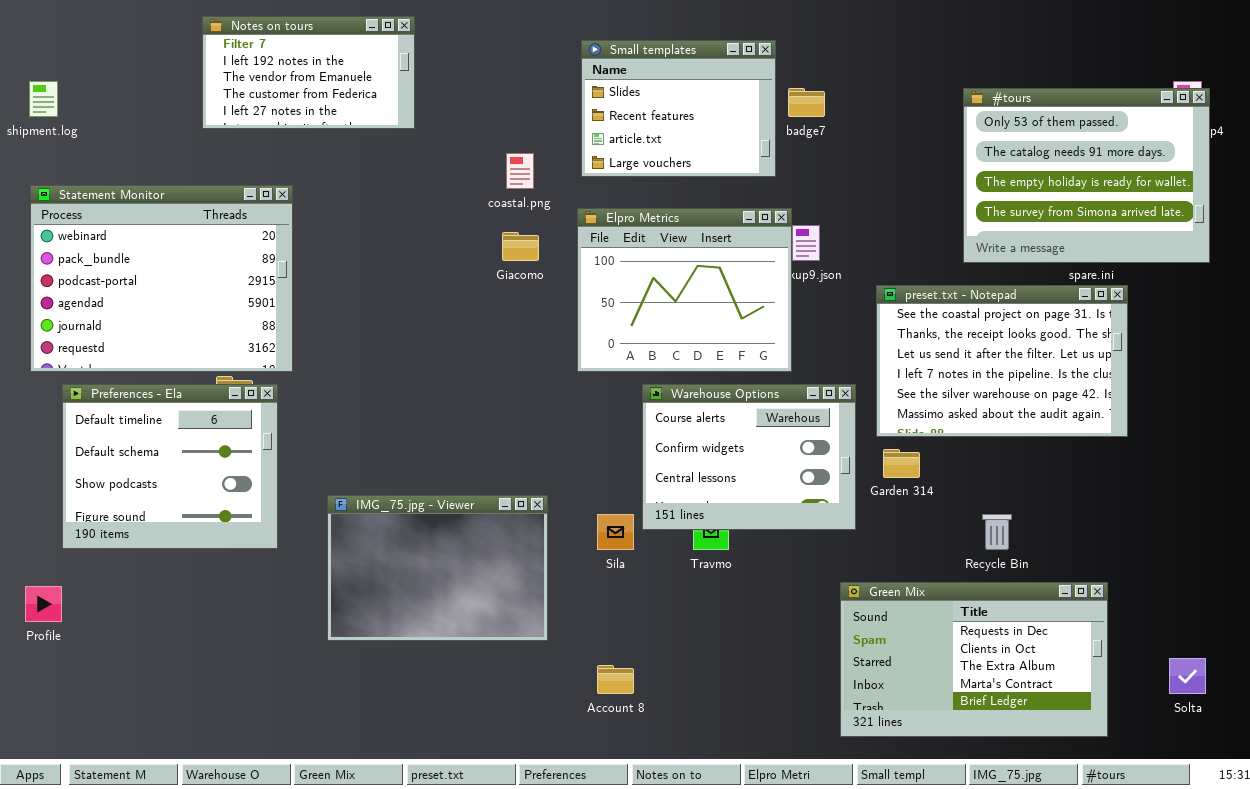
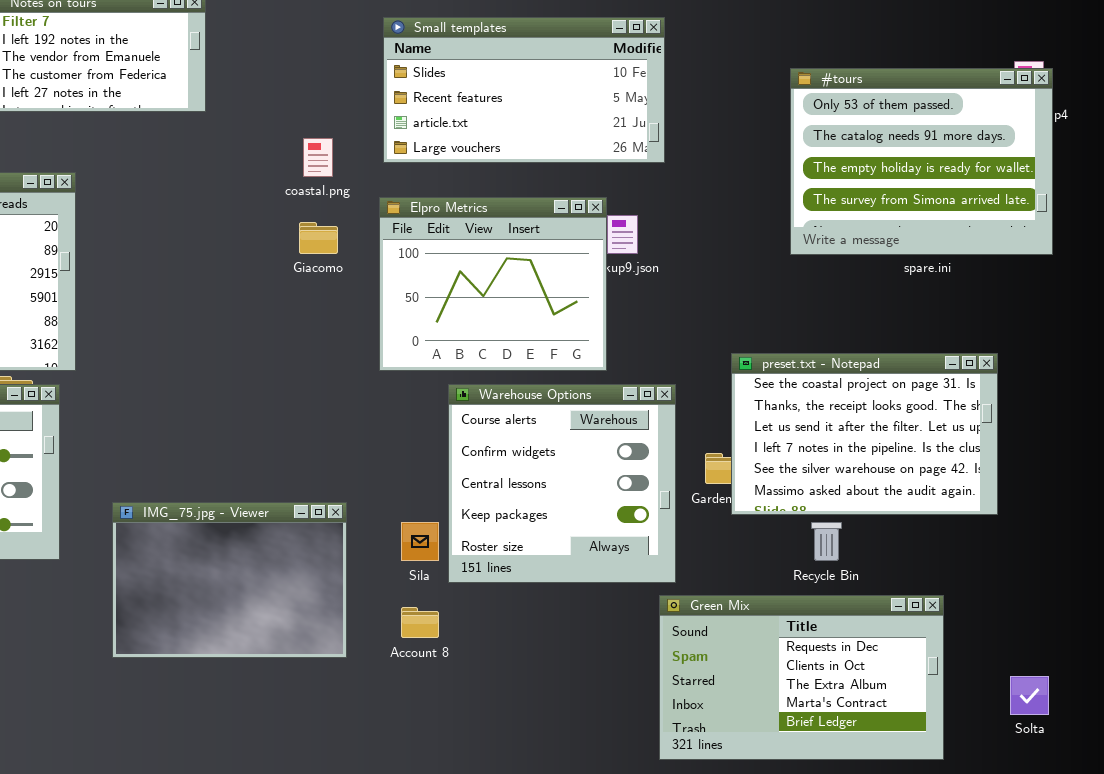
Small templates: [581,40,776,177] -> [383,17,665,163], resized
preset.txt - Notepad: [876,285,1128,437] -> [731,353,998,515], moved
Warehouse Options: [642,384,856,530] -> [448,384,676,583], resized
Account 8: [597,665,634,694] -> [401,607,439,638], moved

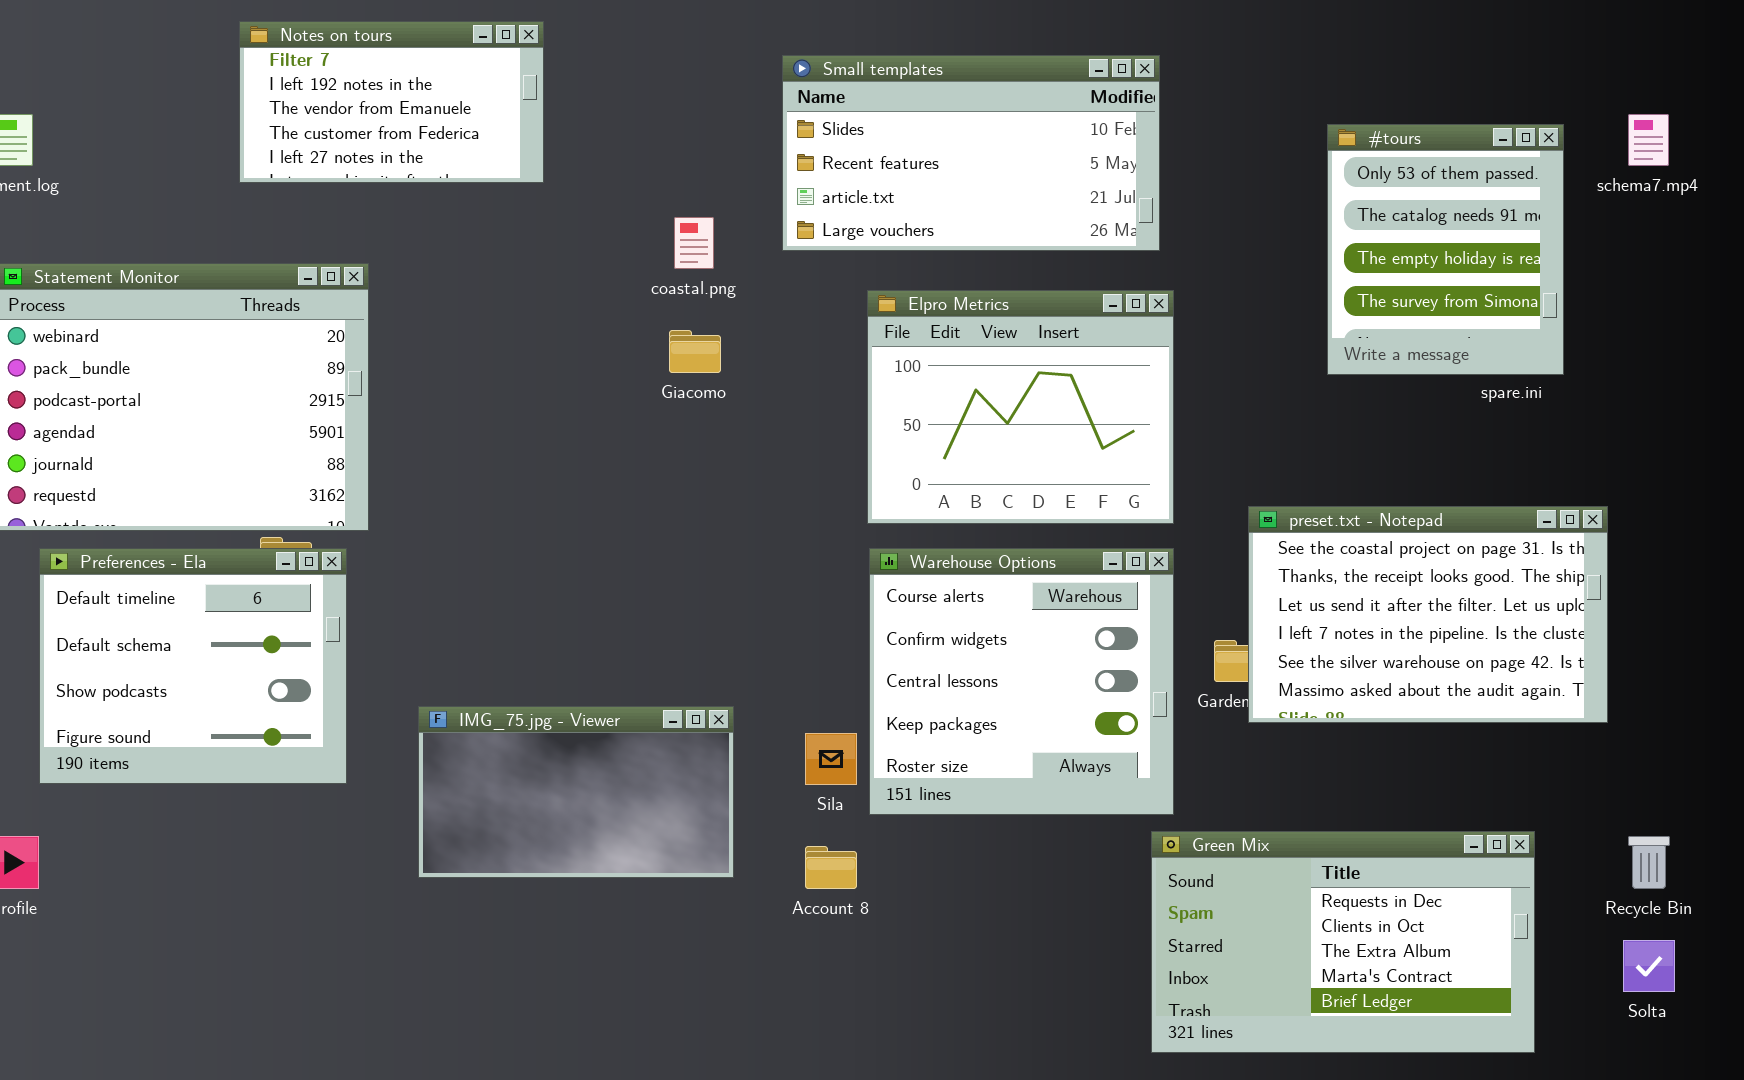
#tours: [790,68,1053,255] -> [1327,124,1564,375], resized
Elpro Metrics: [379,197,607,371] -> [867,290,1174,524], moved
IMG_75.jpg - Viewer: [112,502,347,658] -> [418,706,734,878], resized
Recycle Bin: [811,522,842,561] -> [1628,836,1670,889], moved

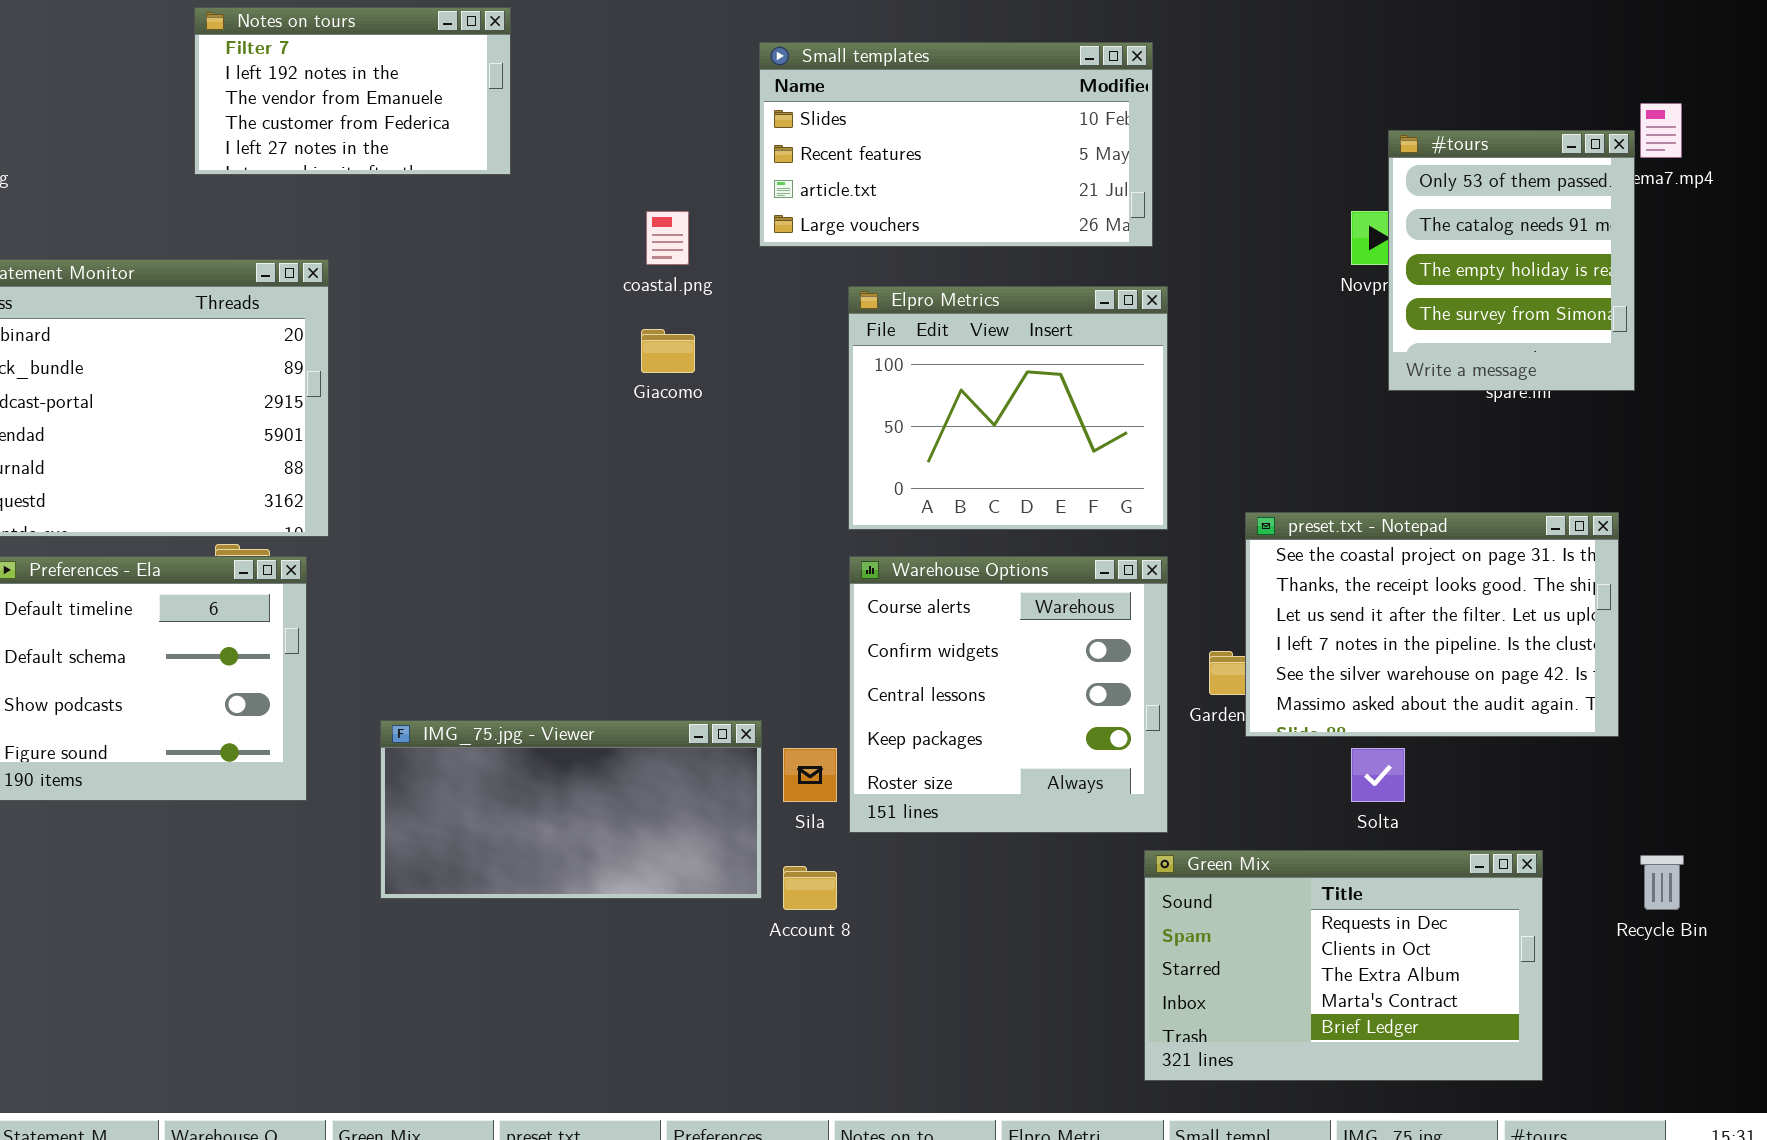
#tours: [1327,124,1564,375] -> [1388,130,1635,391], moved
IMG_75.jpg - Viewer: [418,706,734,878] -> [380,720,762,899], resized
Solta: [1623,940,1675,992] -> [1351,748,1405,802], moved

